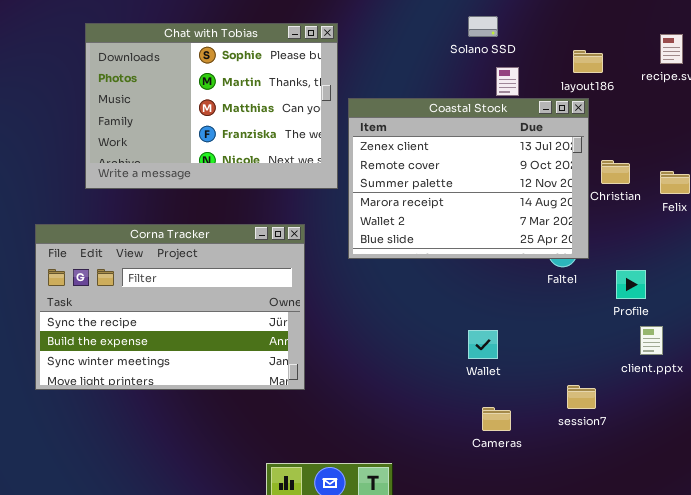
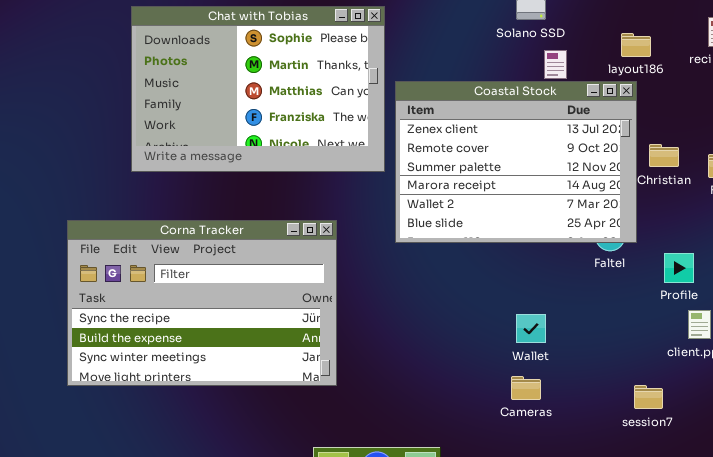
Corna Tracker: [35,224,305,390] -> [67,220,337,386], moved
session7: [567,385,596,409] -> [634,385,663,409], moved
Cameras: [482,407,511,431] -> [511,376,541,400], moved

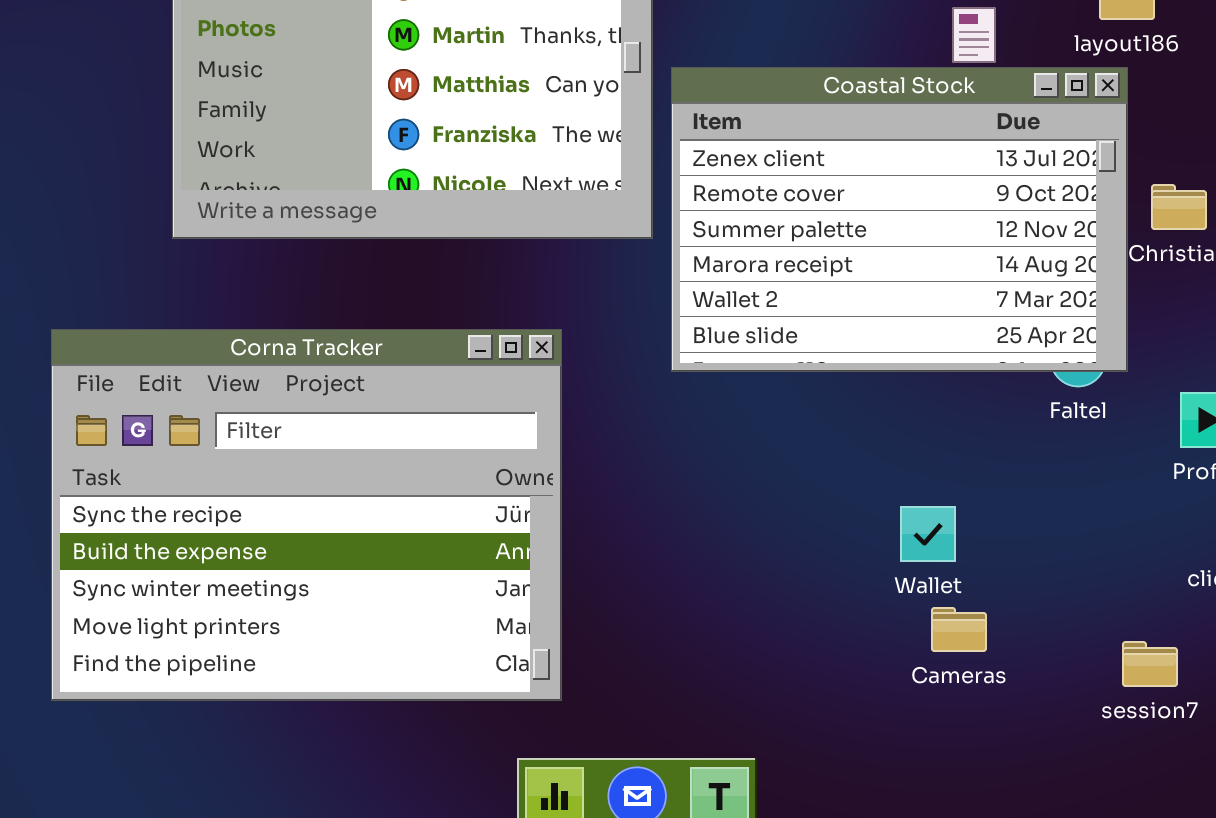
Corna Tracker: [67,220,337,386] -> [51,329,562,701], resized
Cameras: [511,376,541,400] -> [931,607,987,652], moved

